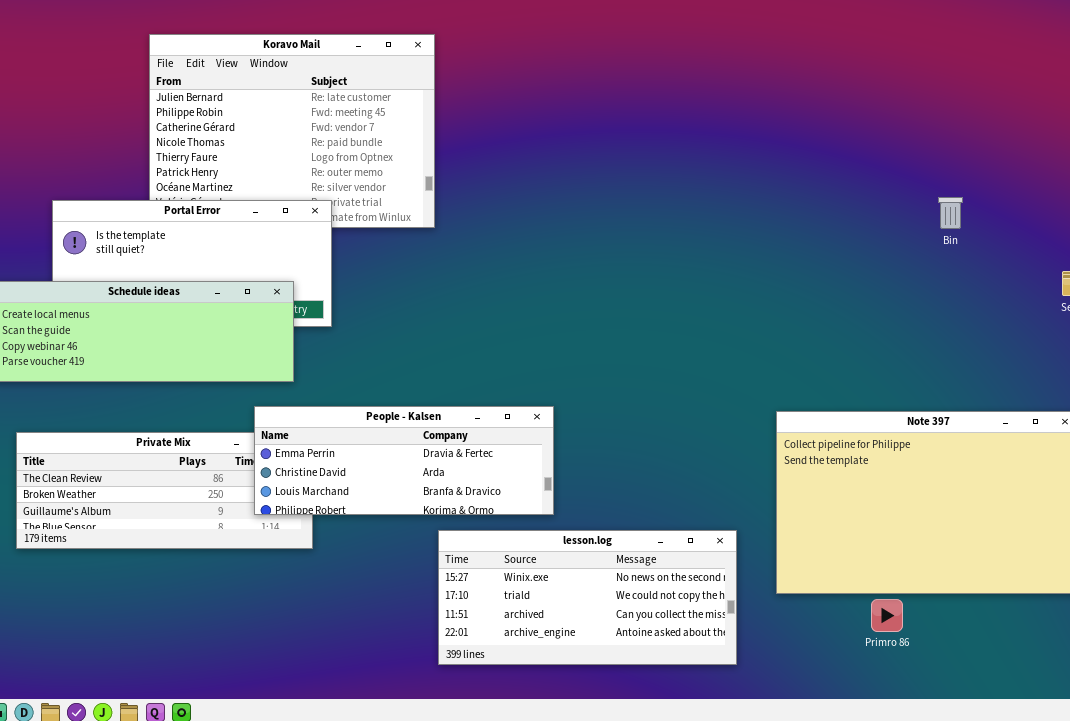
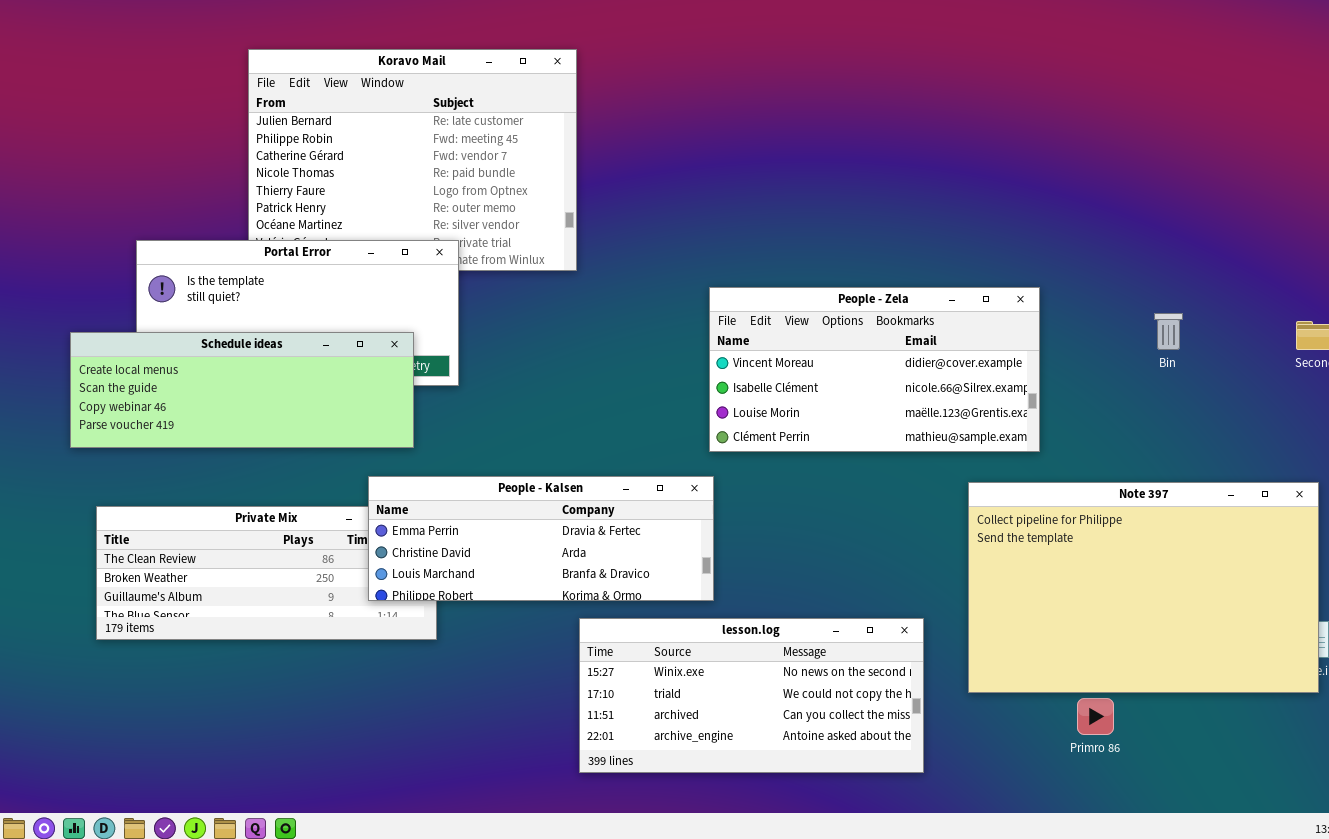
Bin: [938,197,963,229] -> [1154,313,1183,350], moved
People - Zela: none -> [709,287,1040,452], opened

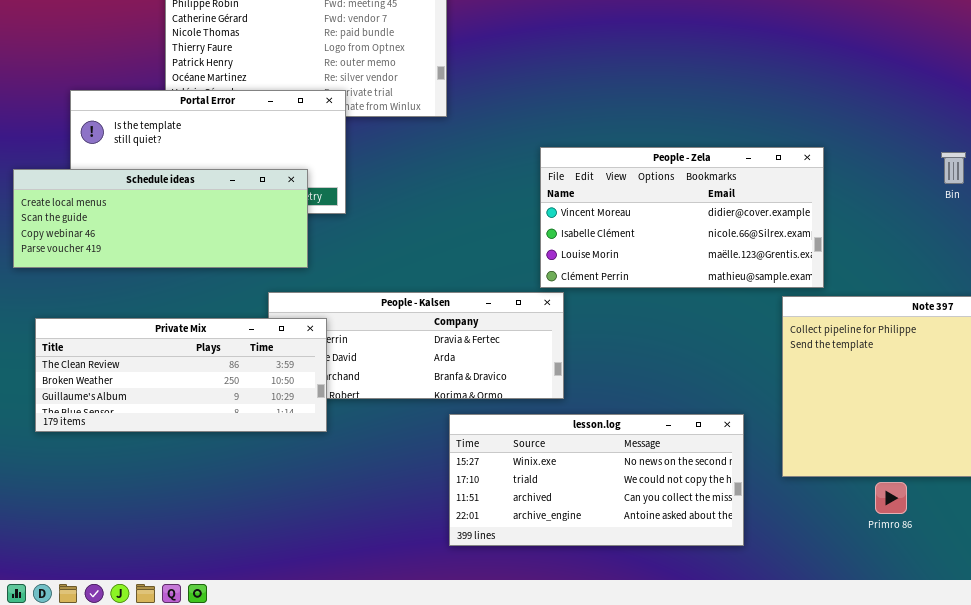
People - Zela: [709,287,1040,452] -> [540,147,824,288], moved
Private Mix: [96,506,437,640] -> [35,318,327,432], raised

